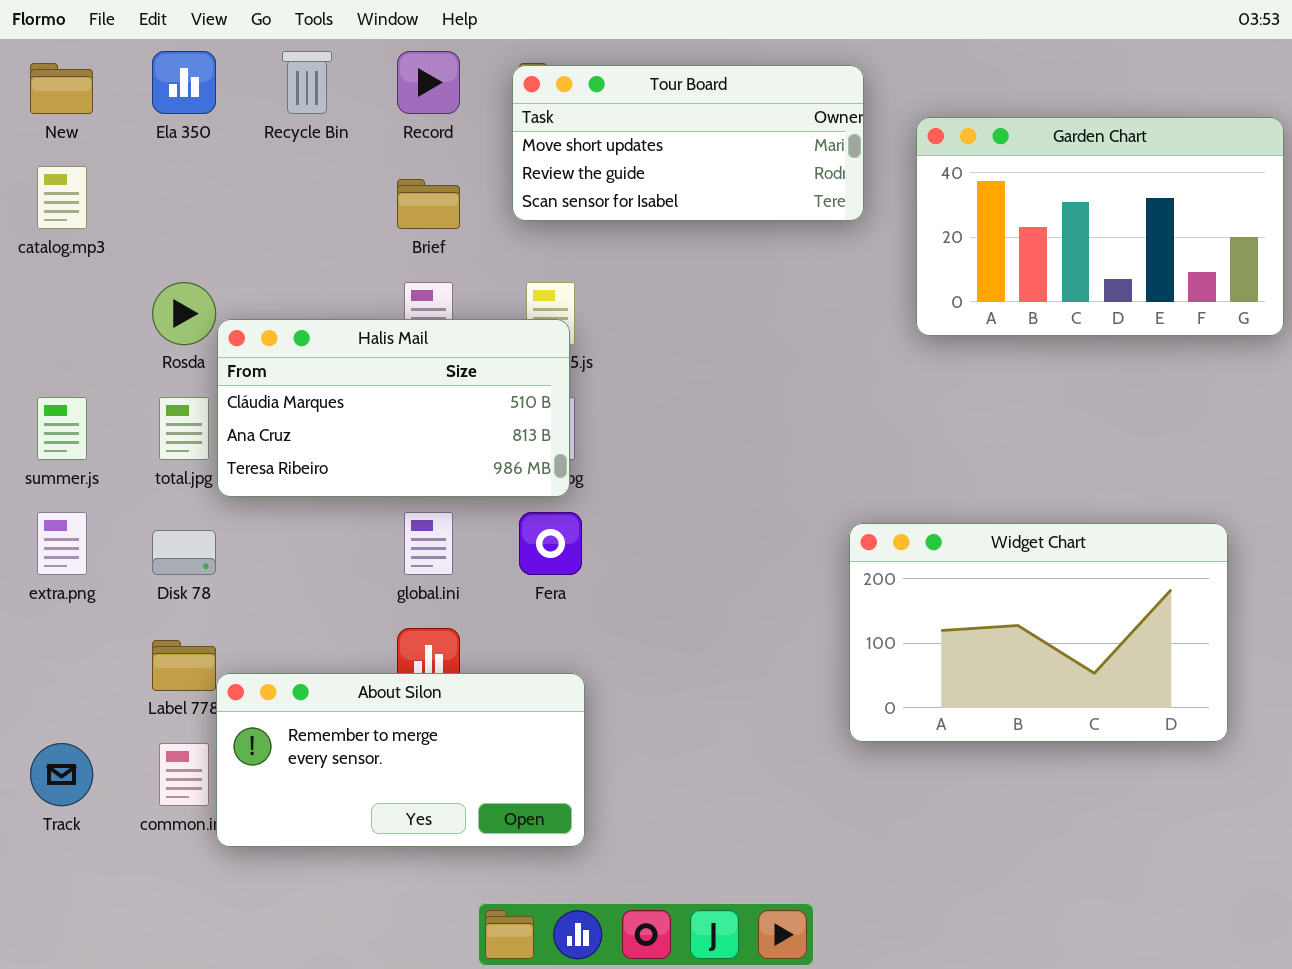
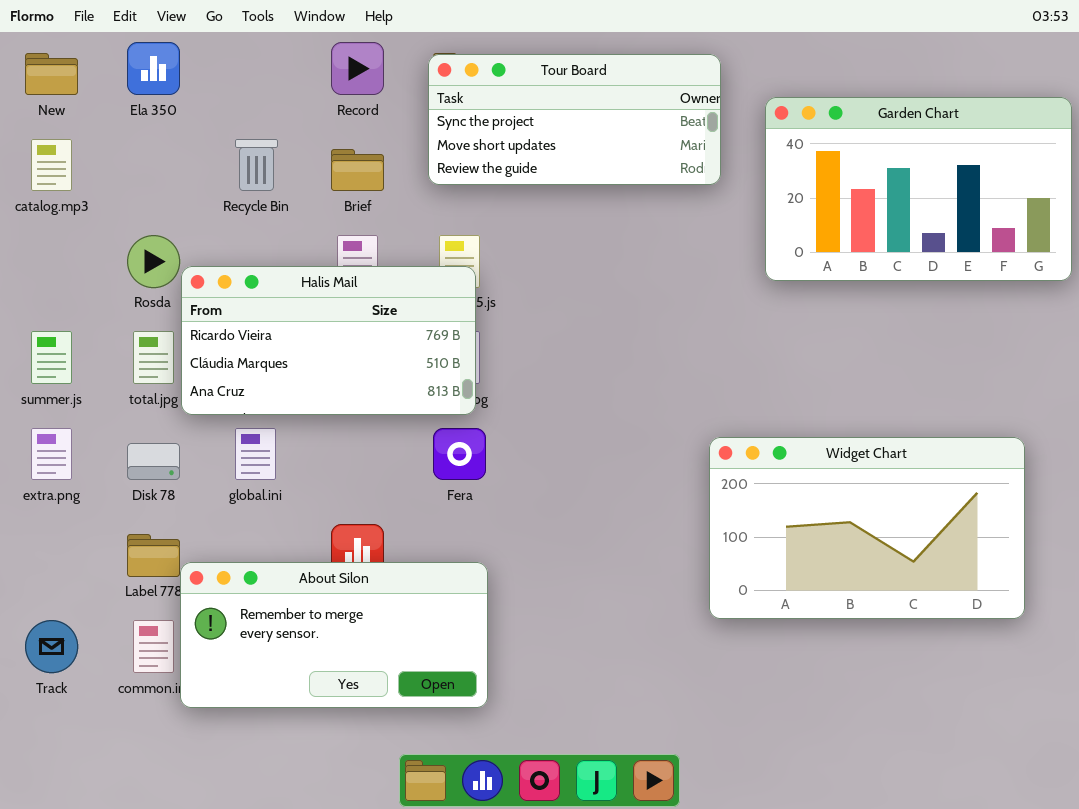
Recycle Bin: [282,51,332,114] -> [235,139,278,191], moved
Tour Board: [512,65,864,221] -> [428,54,721,185], scrolled up 1 row
Halis Mail: [217,319,570,497] -> [181,266,476,415], scrolled up 1 row
global.ini: [404,512,453,575] -> [235,428,276,480], moved

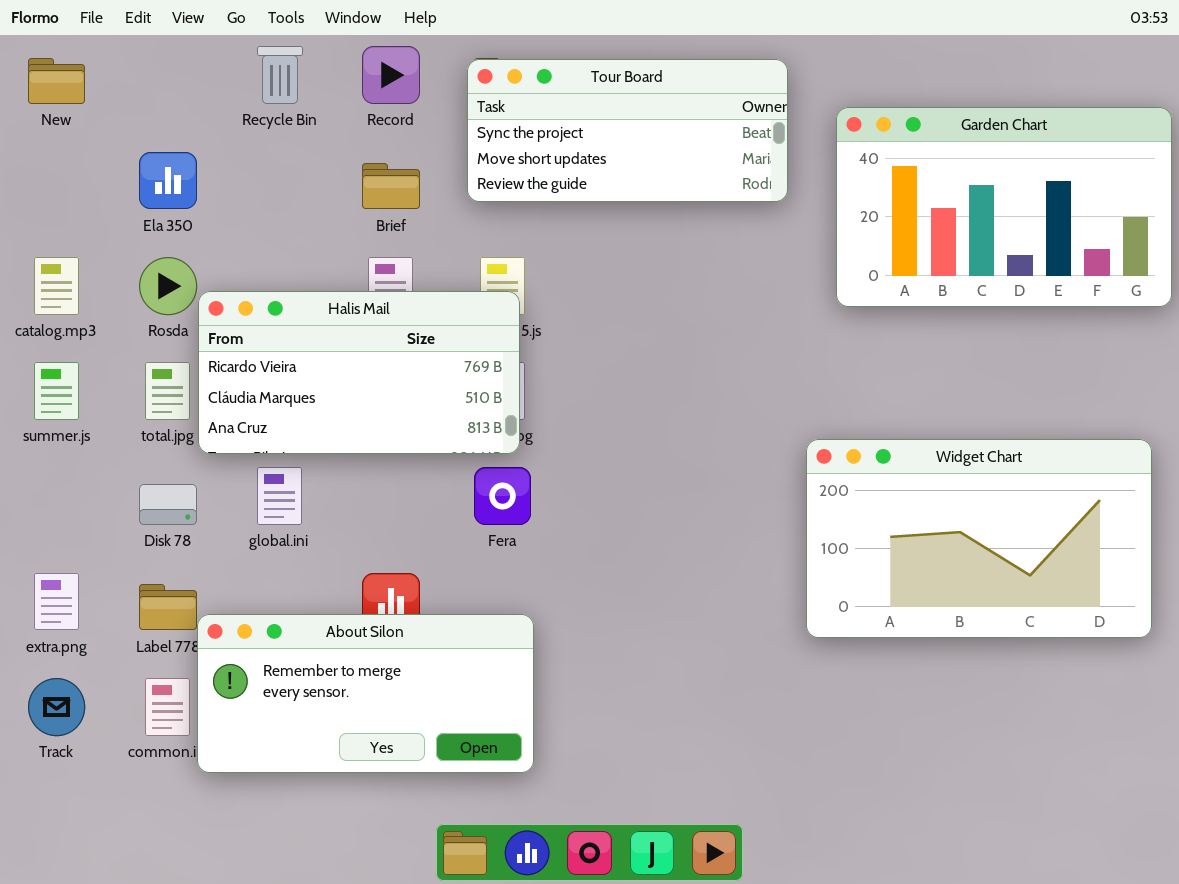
Ela 350: [127,42,180,95] -> [139,152,197,209], moved
catalog.mp3: [31,139,72,191] -> [34,257,79,315], moved
Recycle Bin: [235,139,278,191] -> [257,46,303,104], moved
extra.png: [31,428,72,480] -> [34,573,79,630], moved
Widget Chart: [709,437,1025,619] -> [806,439,1152,638], moved

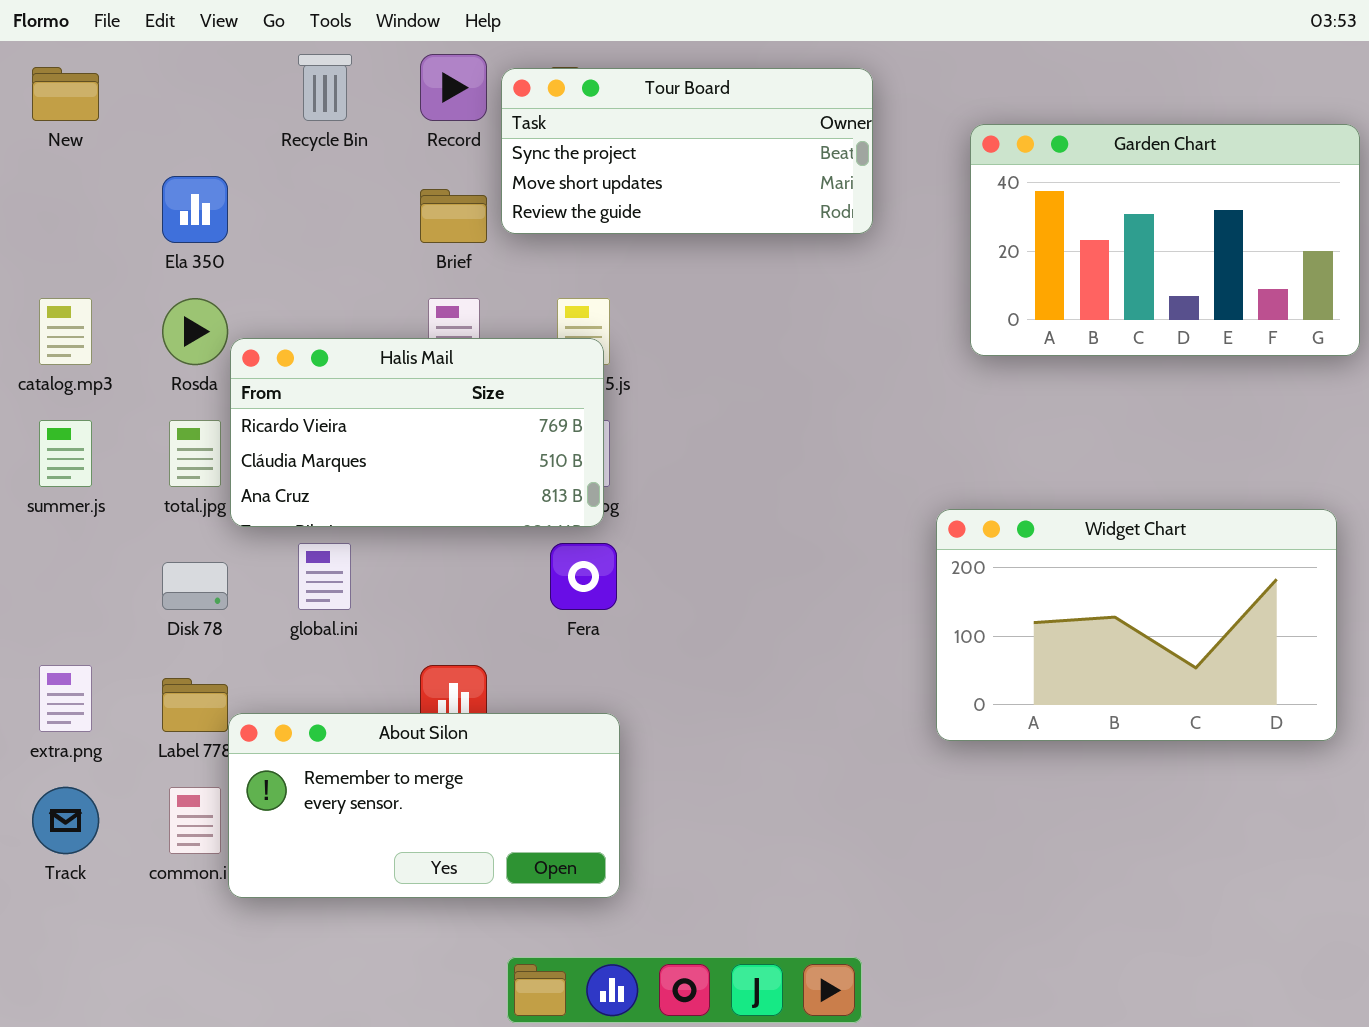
Tour Board: [467,59,788,202] -> [501,68,873,234], moved

